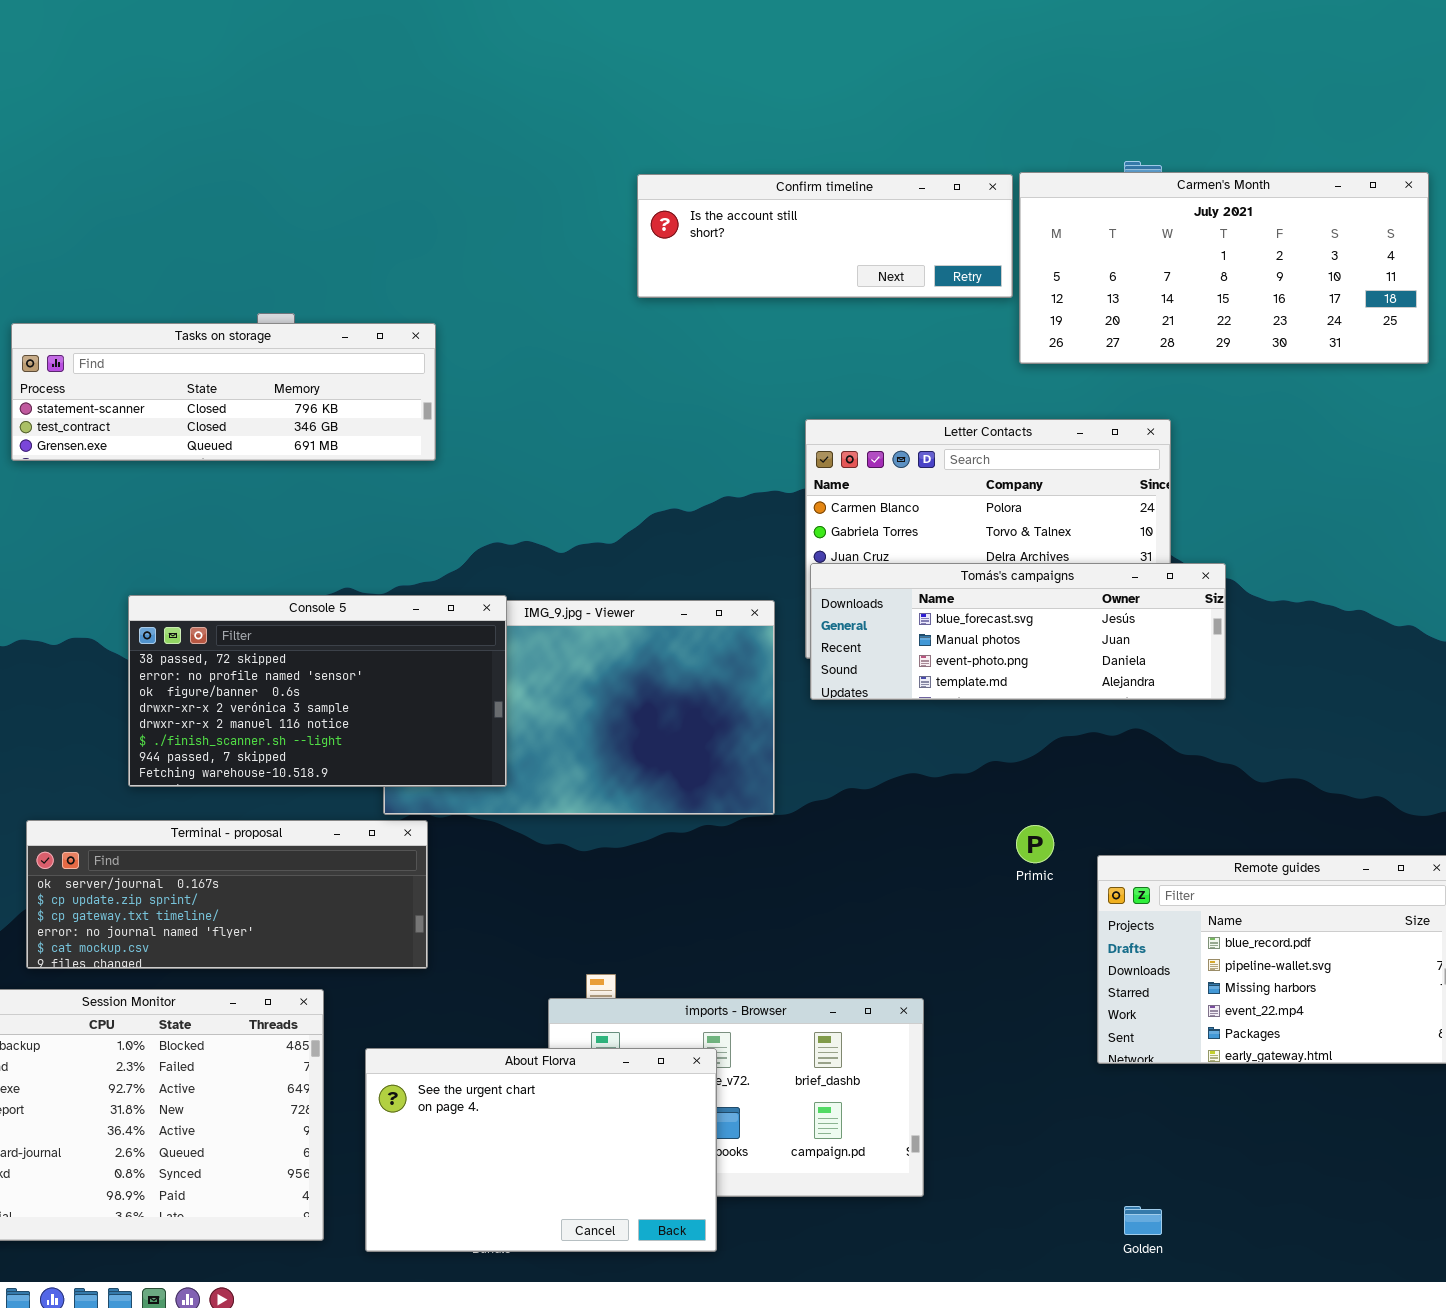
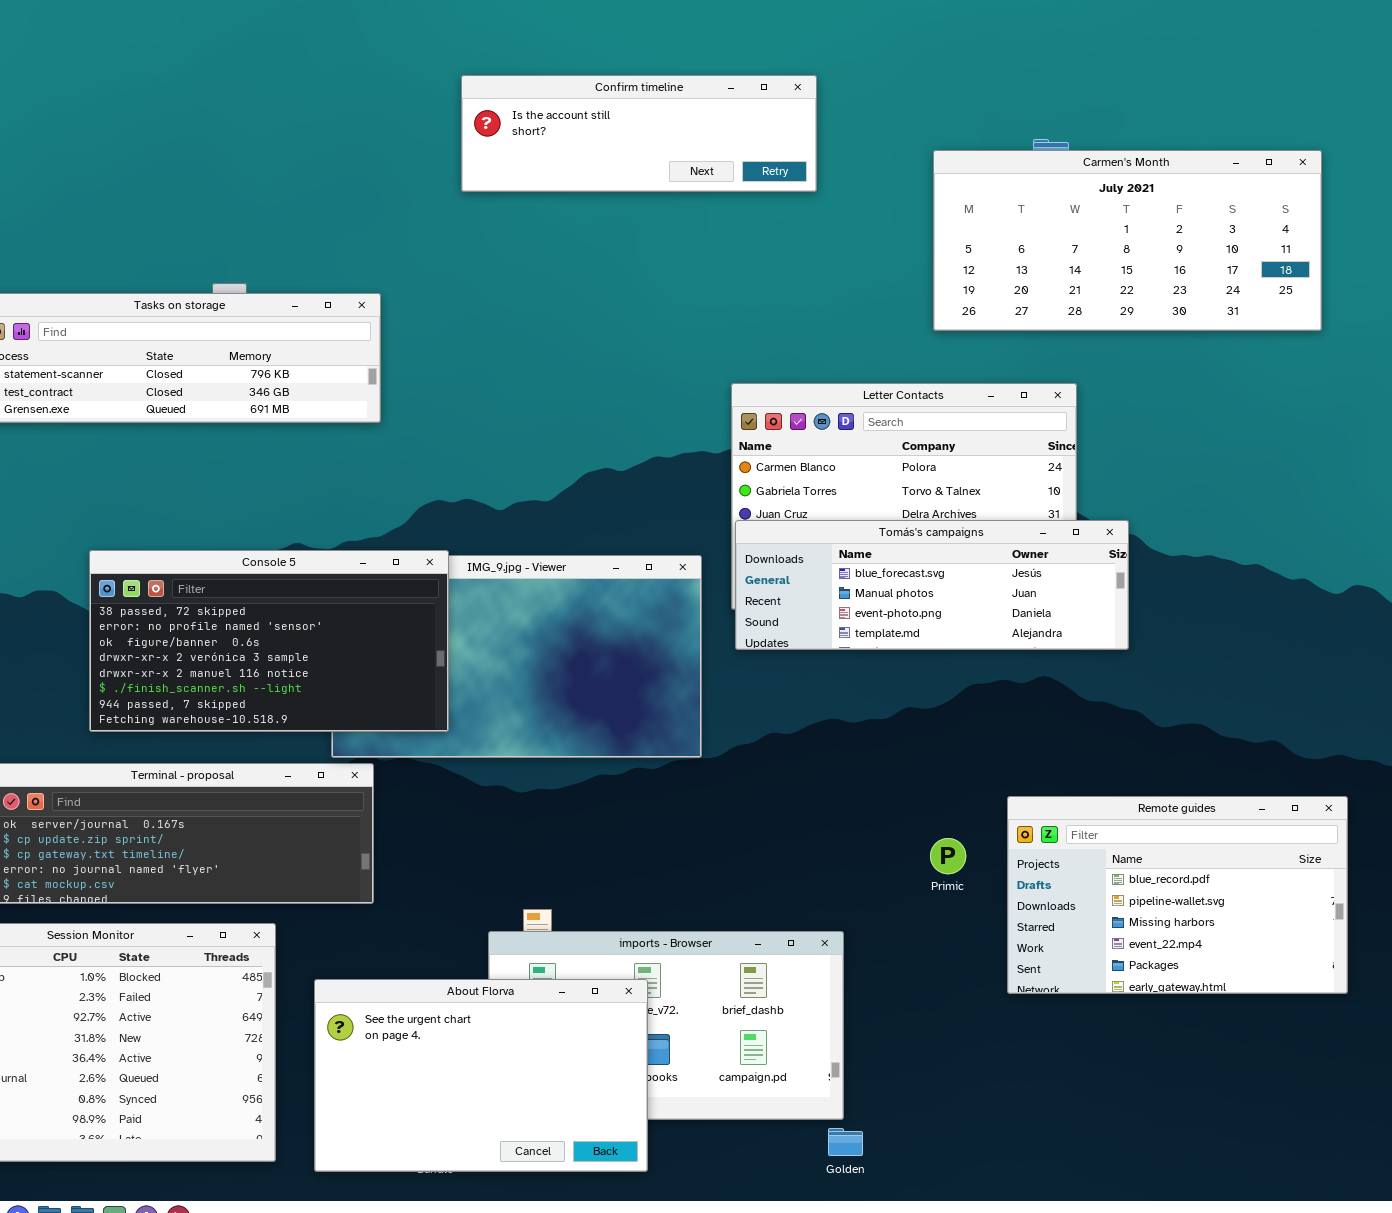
Confirm timeline: [637,174,1013,298] -> [461,75,817,192], moved
Primic: [1016,825,1054,863] -> [930,838,966,874], moved
Golden: [1124,1206,1162,1235] -> [828,1128,863,1156], moved

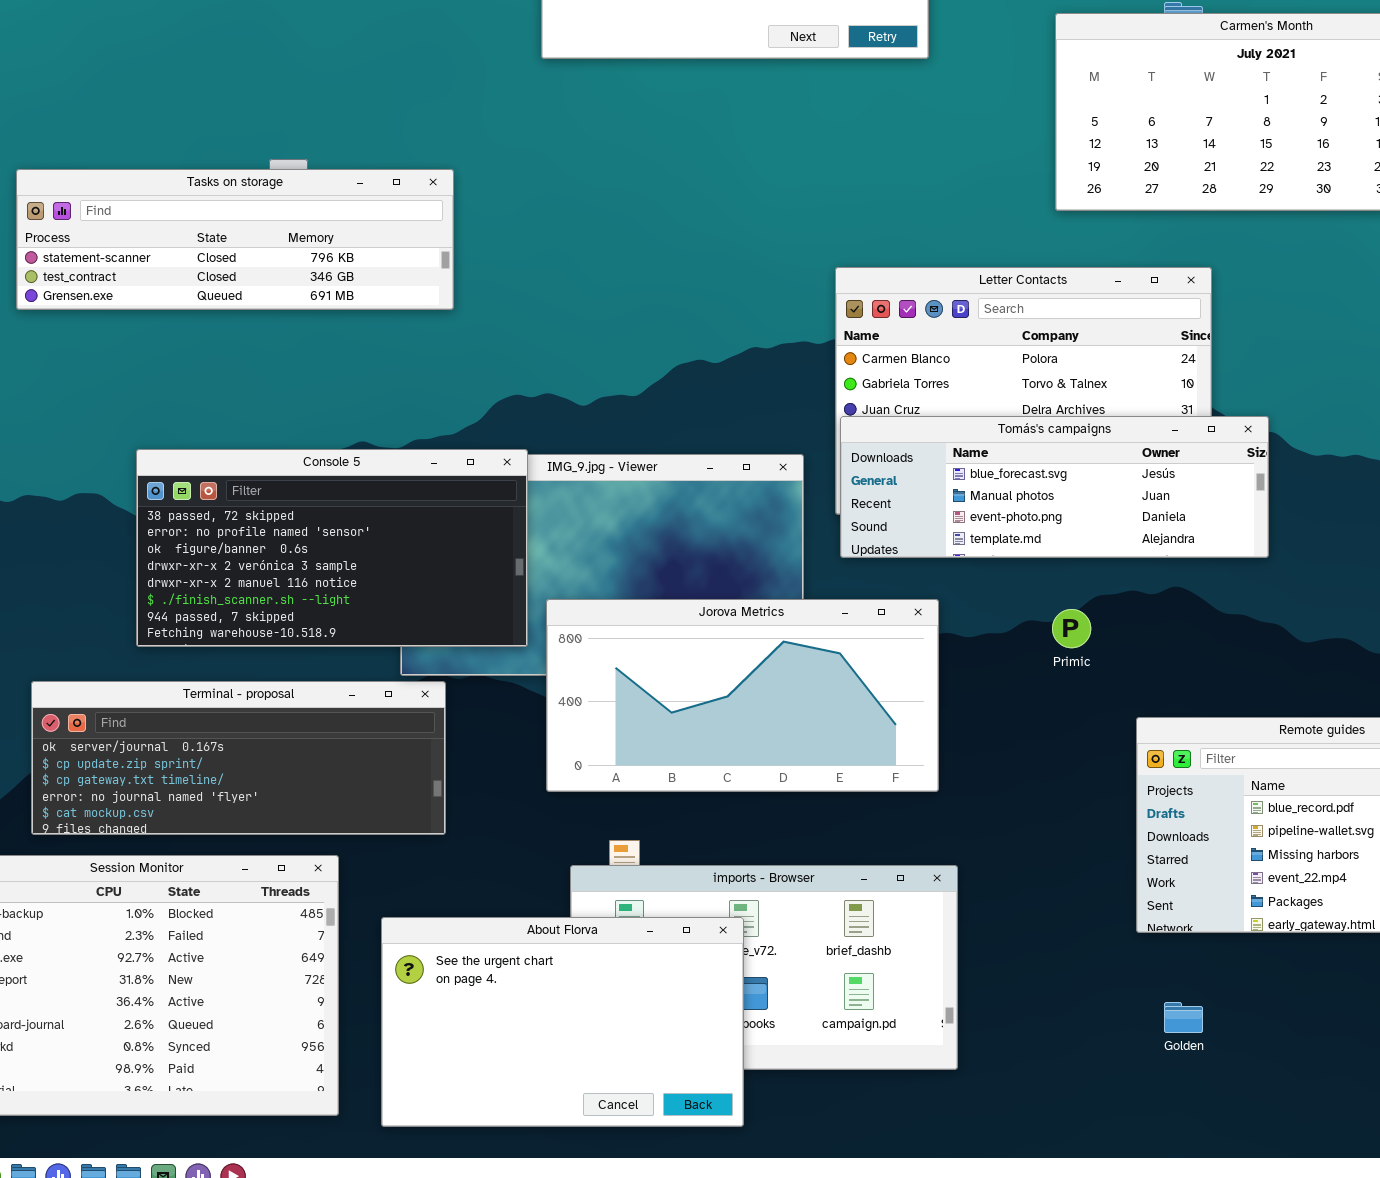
Jorova Metrics: none -> [546,599,939,792], opened
Primic: [930,838,966,874] -> [1052,609,1091,648], moved
Golden: [828,1128,863,1156] -> [1164,1002,1203,1033], moved

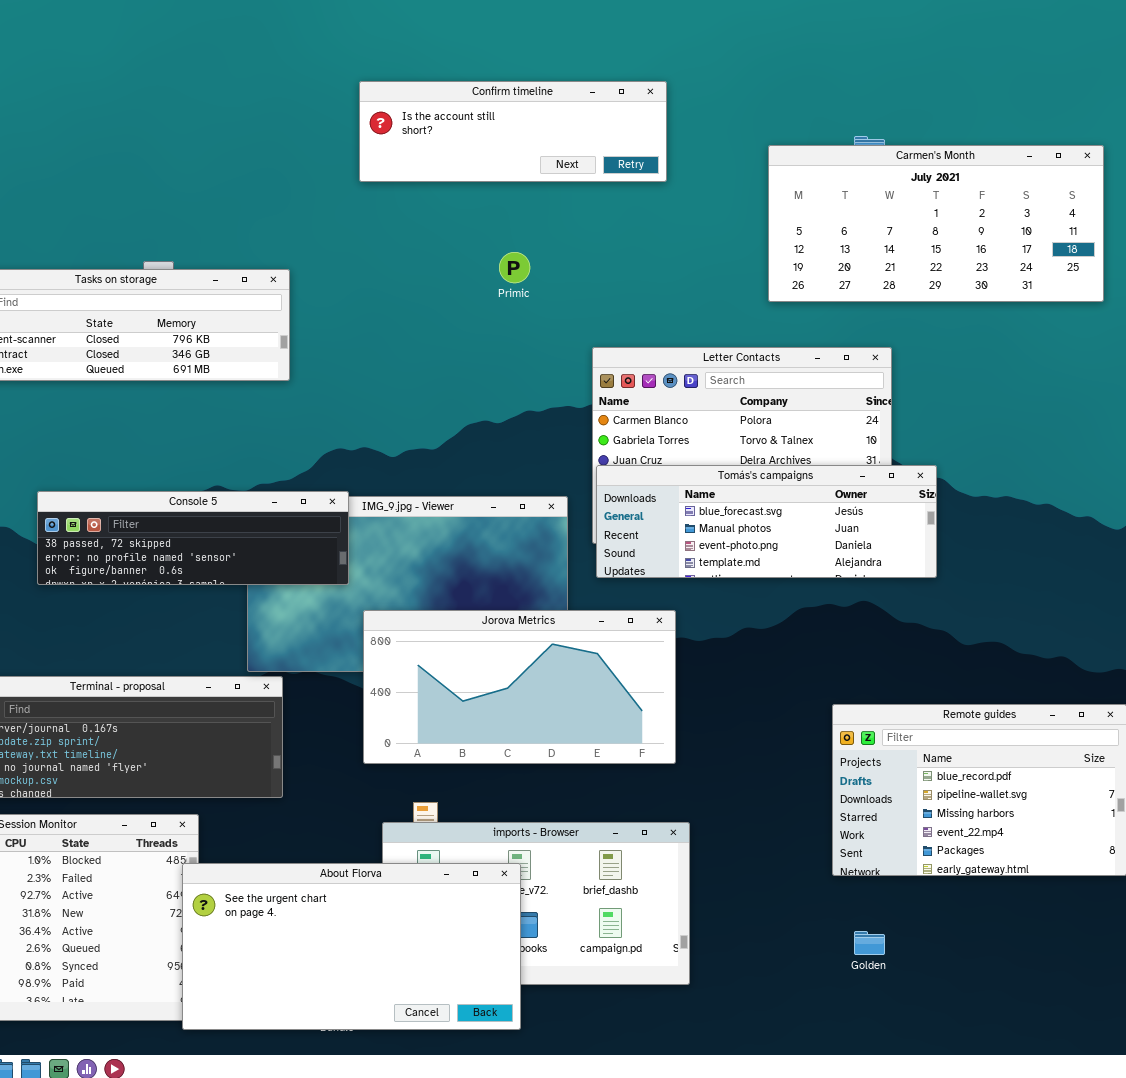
Console 5: [136,449,528,647] -> [37,491,349,585], resized
Primic: [1052,609,1091,648] -> [499,252,530,283], moved
About Florva: [381,917,744,1127] -> [182,863,521,1030], resized

